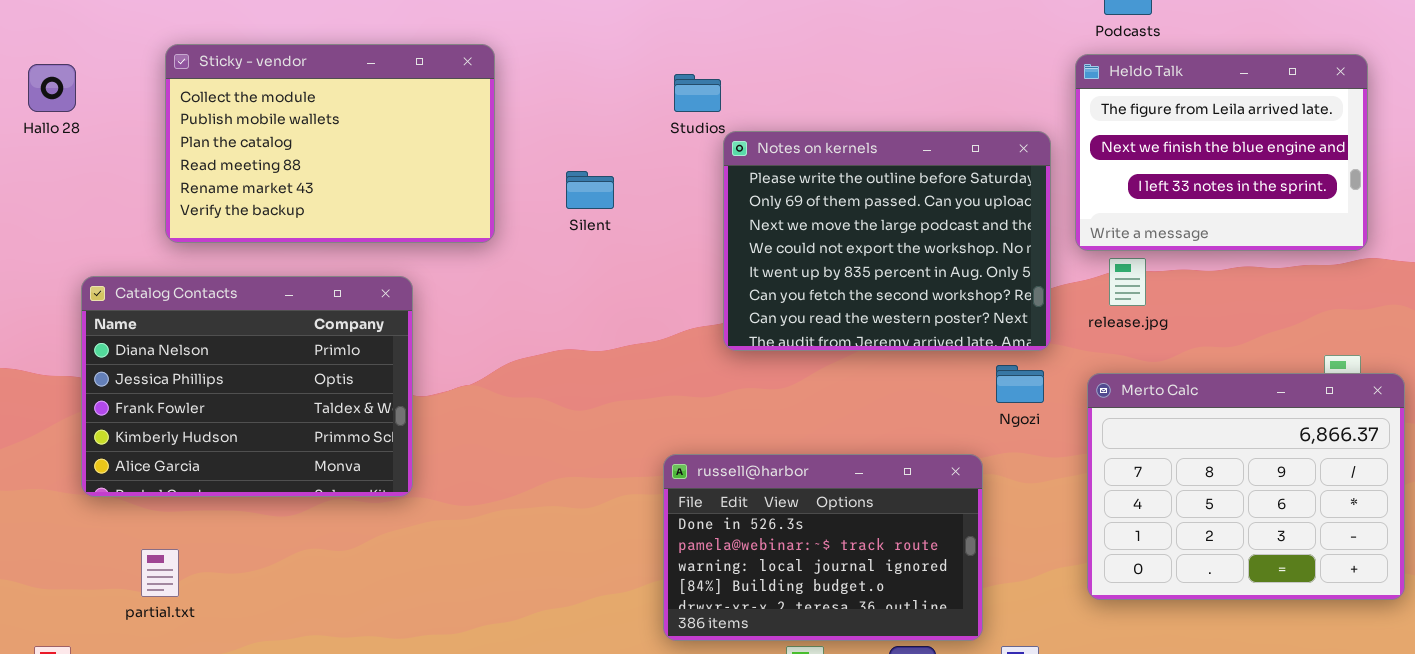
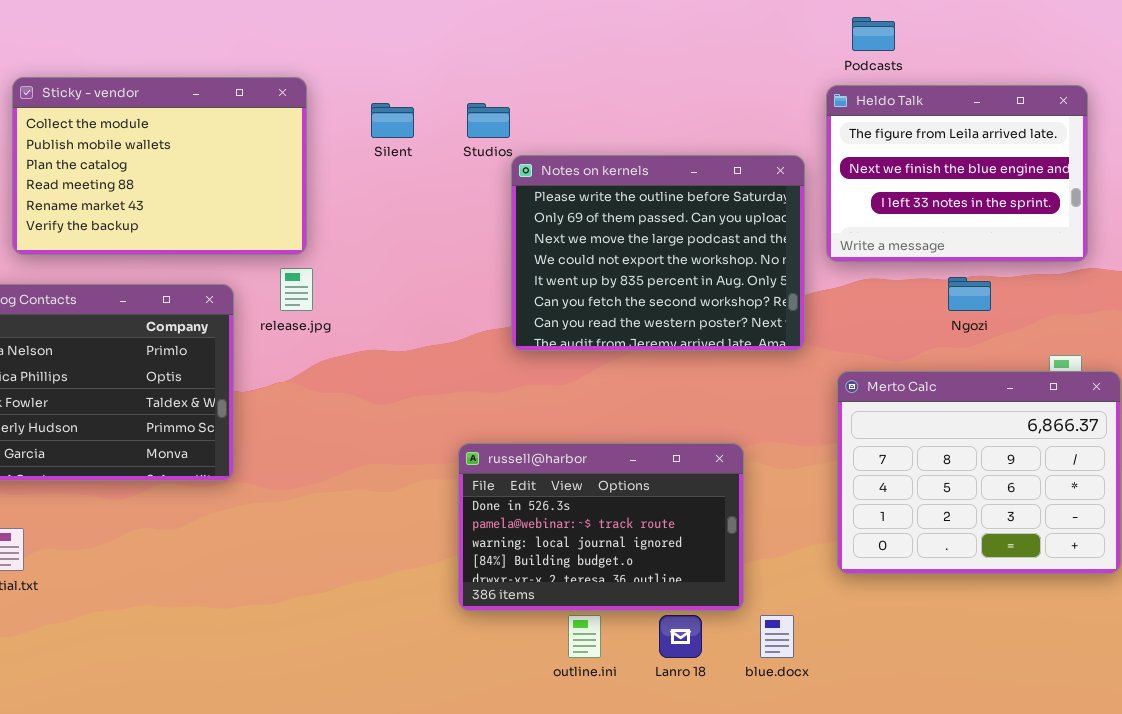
Silent: [566,171,614,209] -> [371,103,414,138], moved
release.jpg: [1109,258,1146,306] -> [280,268,313,311], moved
Ngozi: [996,365,1044,403] -> [948,277,991,311], moved

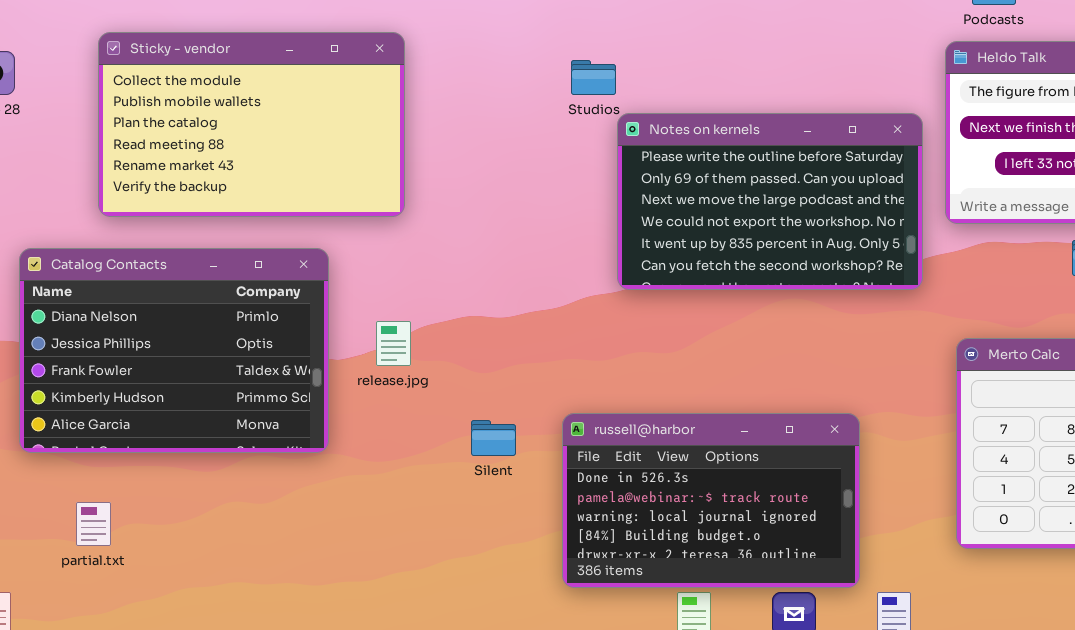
Silent: [371,103,414,138] -> [471,420,516,456], moved
Notes on kernels: [511,155,805,351] -> [617,113,923,290], resized
release.jpg: [280,268,313,311] -> [376,321,411,366], moved

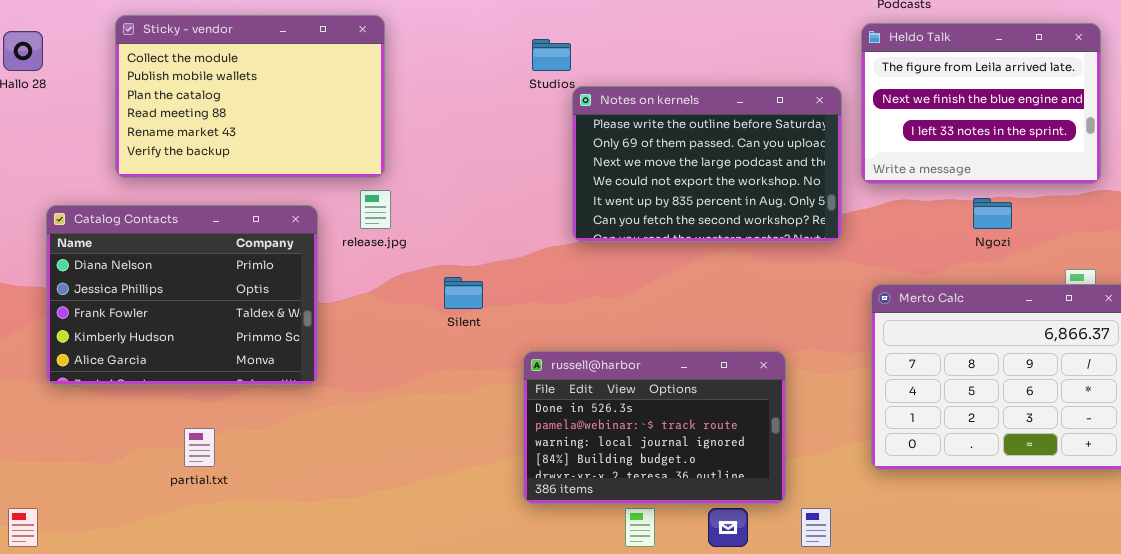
release.jpg: [376,321,411,366] -> [360,190,391,229], moved
Silent: [471,420,516,456] -> [444,277,483,309], moved
partial.txt: [76,502,111,546] -> [184,428,215,467], moved

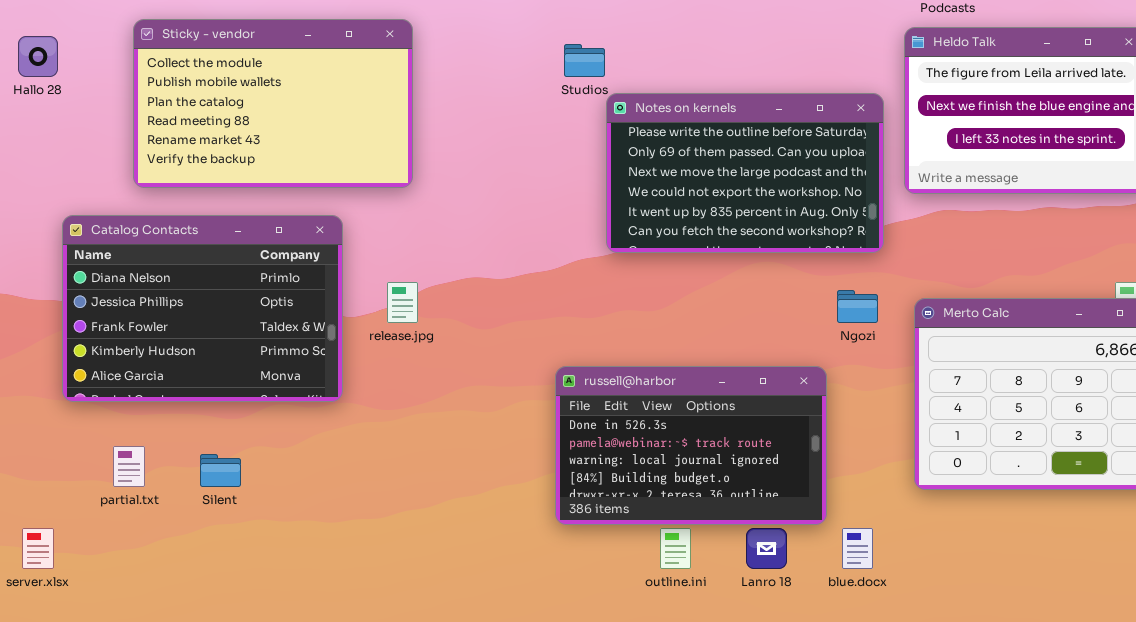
release.jpg: [360,190,391,229] -> [387,282,418,323], moved
Ngozi: [973,198,1012,229] -> [837,290,878,323], moved
Silent: [444,277,483,309] -> [200,454,241,487], moved
partial.txt: [184,428,215,467] -> [113,446,145,487], moved

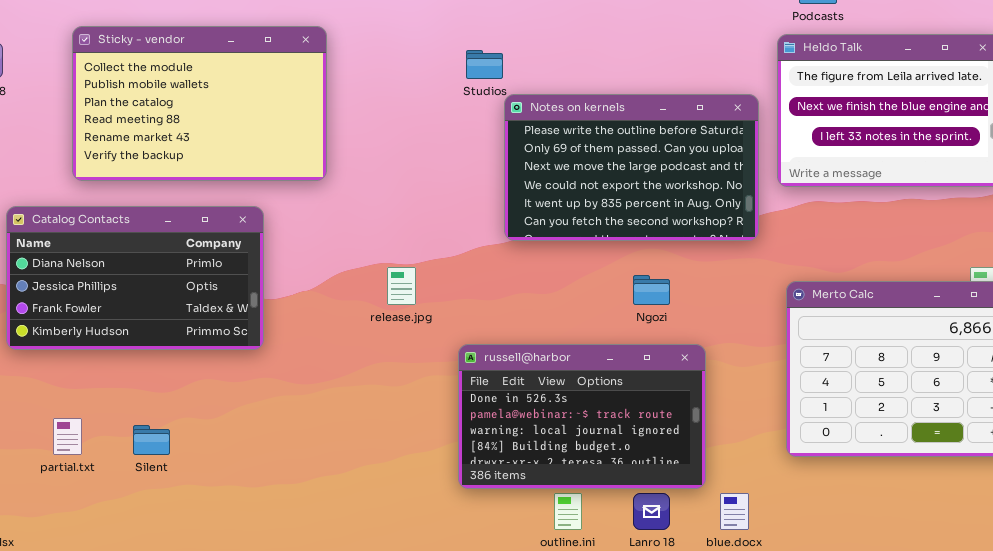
Catalog Contacts: [62,215,343,402] -> [6,206,264,350], resized
release.jpg: [387,282,418,323] -> [387,267,416,305], moved
Ngozi: [837,290,878,323] -> [633,275,670,305], moved

